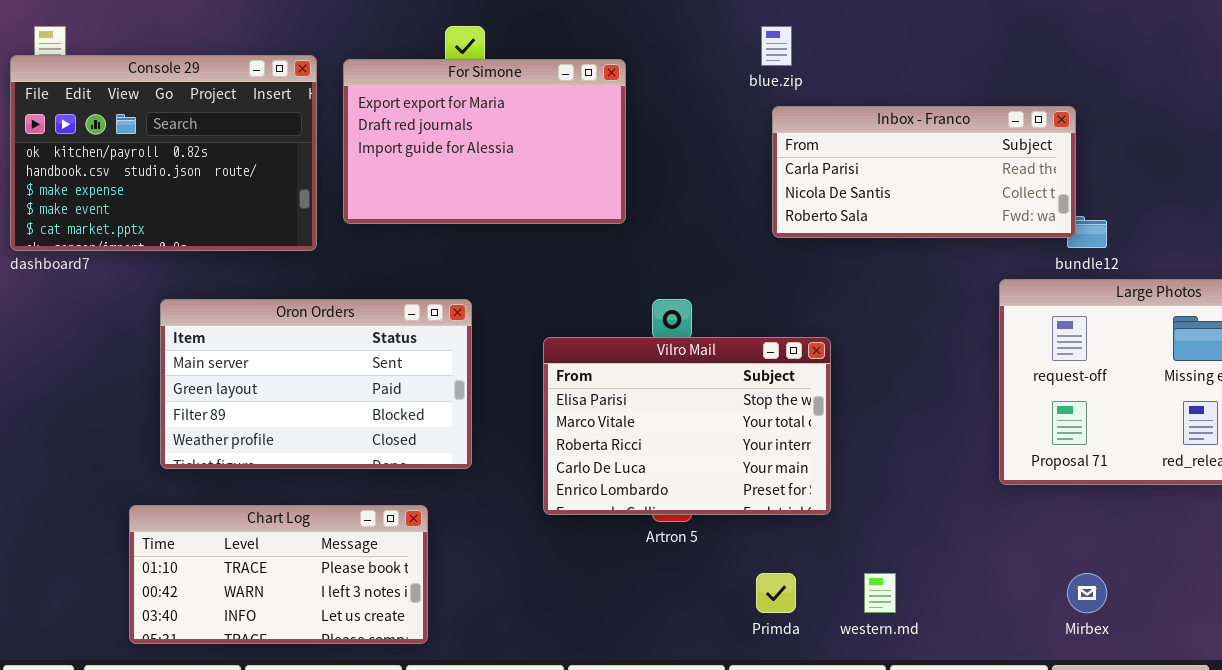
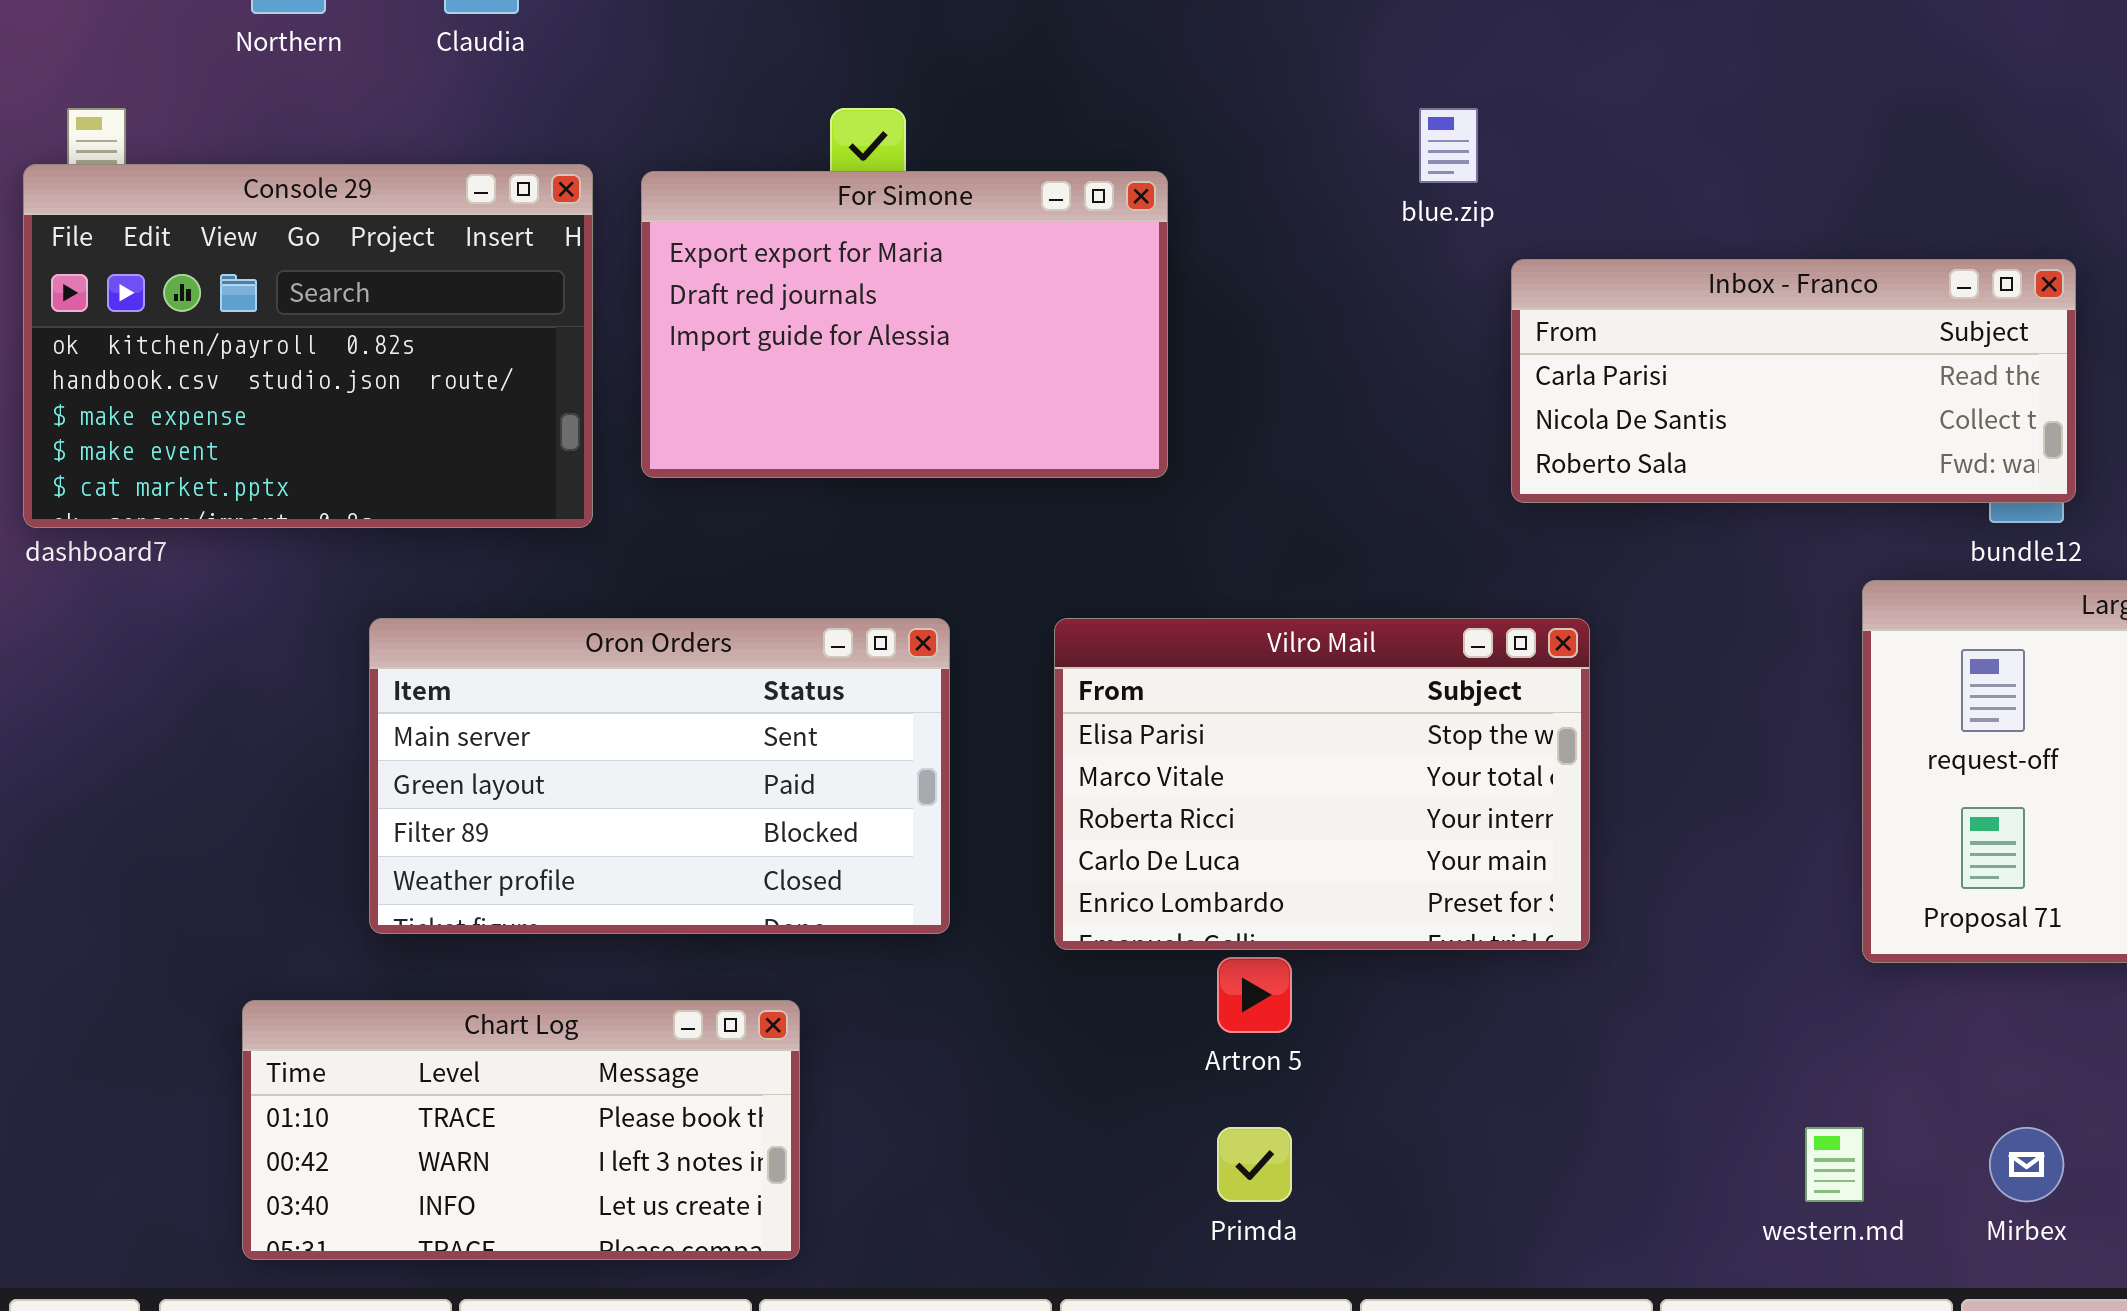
Inbox - Franco: [772,106,1076,238] -> [1511,259,2076,503], moved
Oron Orders: [160,299,472,469] -> [369,618,950,934], moved
Vilro Mail: [543,337,831,515] -> [1054,618,1590,950], moved
Primda: [756,573,796,613] -> [1217,1127,1292,1202], moved
western.md: [864,573,896,613] -> [1805,1127,1864,1202], moved

